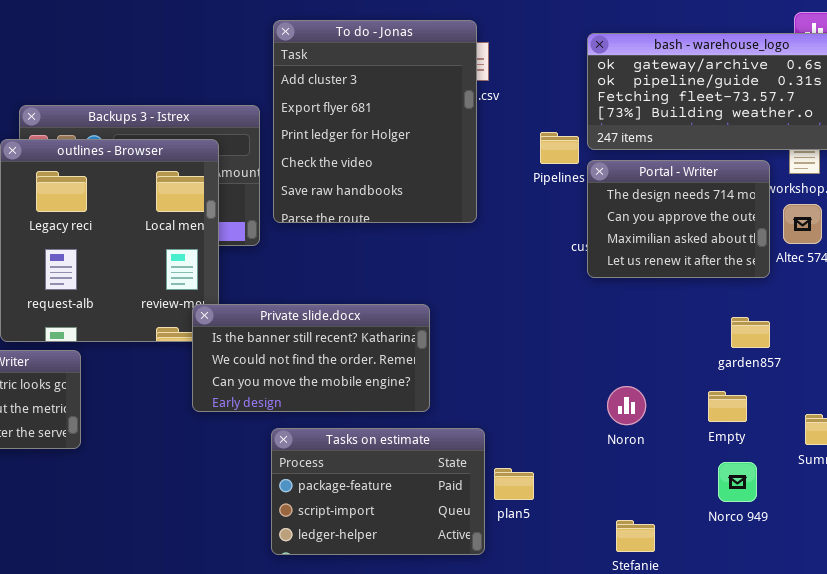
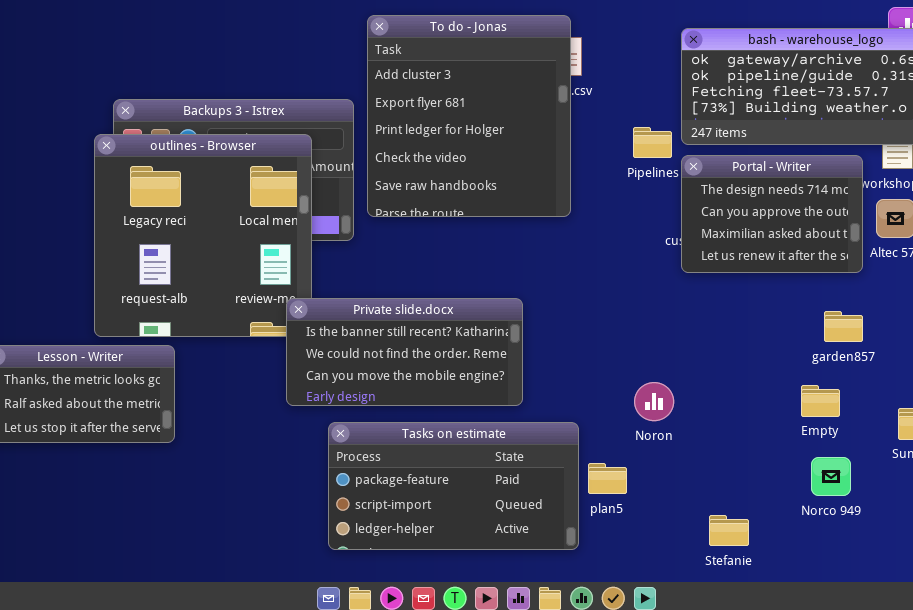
Noron: [607,386,646,425] -> [634,382,674,421], moved
Tasks on estimate: [271,428,485,555] -> [328,422,579,550], resized

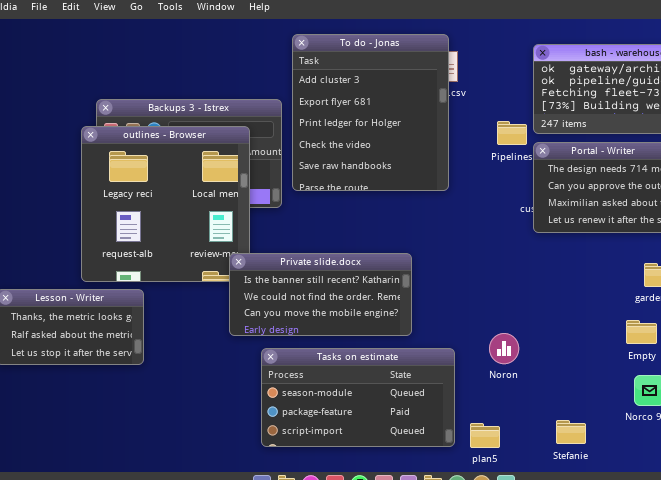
Noron: [634,382,674,421] -> [489,333,519,364], moved
Tasks on estimate: [328,422,579,550] -> [261,348,455,447], scrolled up 1 row
plan5: [588,463,627,494] -> [470,423,500,448], moved

